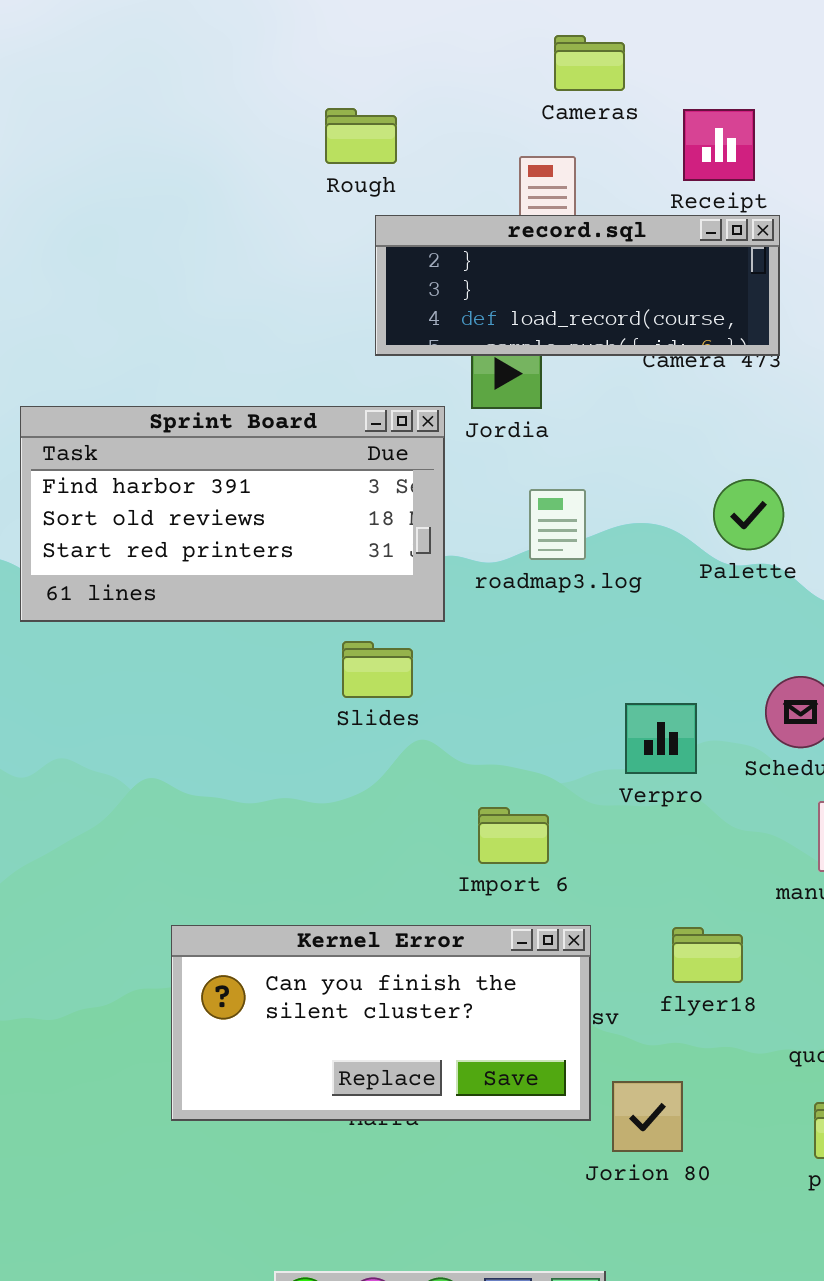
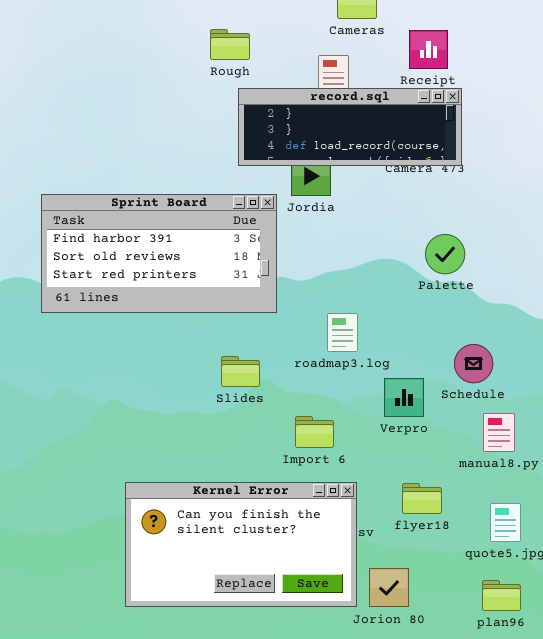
roadmap3.log: [529,489,586,560] -> [327,313,358,352], moved
Slides: [342,641,413,698] -> [221,356,260,387], moved
Verpro: [625,703,697,774] -> [384,378,424,417], moved
Kernel Error: [171,925,591,1121] -> [125,482,357,607], resized

